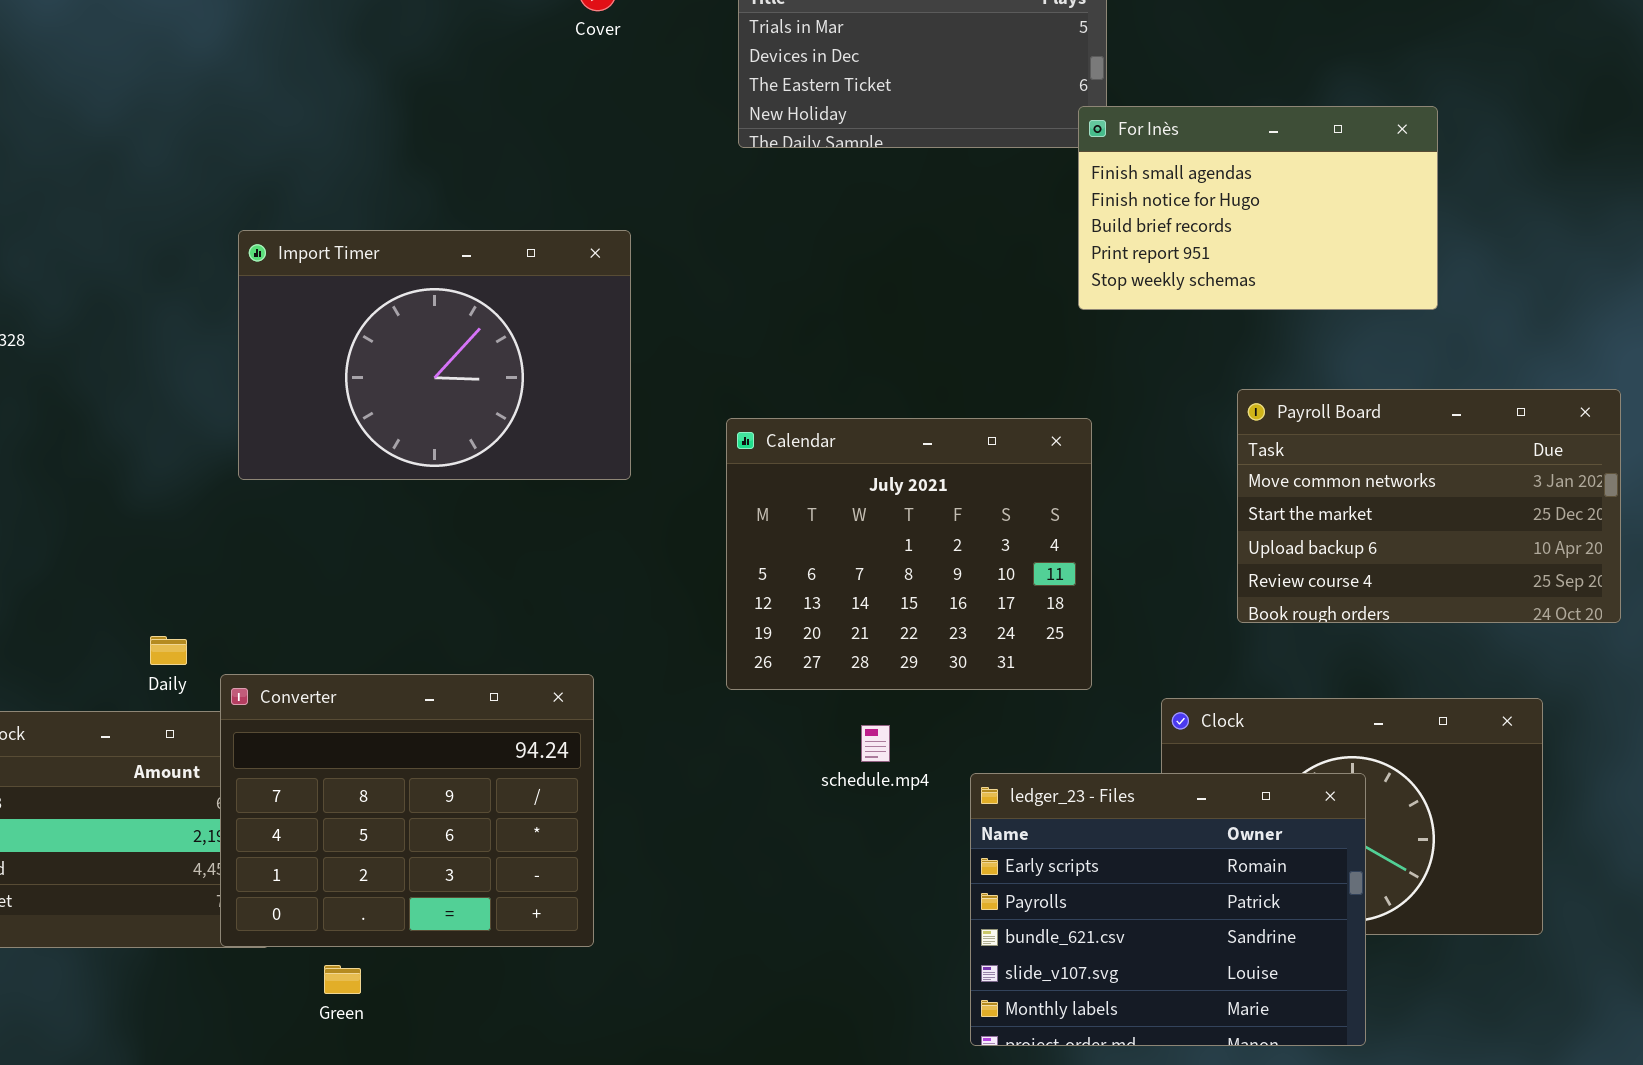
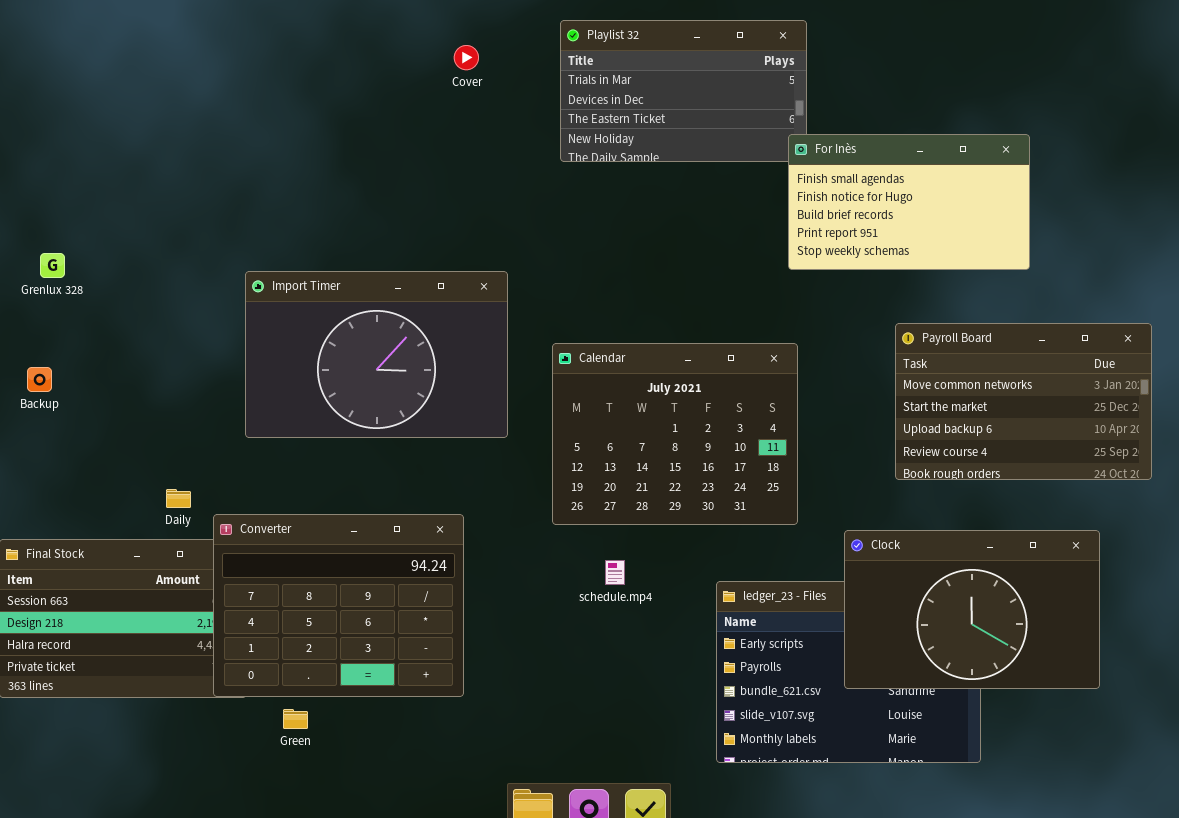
Import Timer: [238,230,631,480] -> [245,271,508,438], moved
Clock: [1161,698,1543,935] -> [844,530,1100,689], raised
schedule.mp4: [861,725,890,762] -> [605,560,625,585], moved

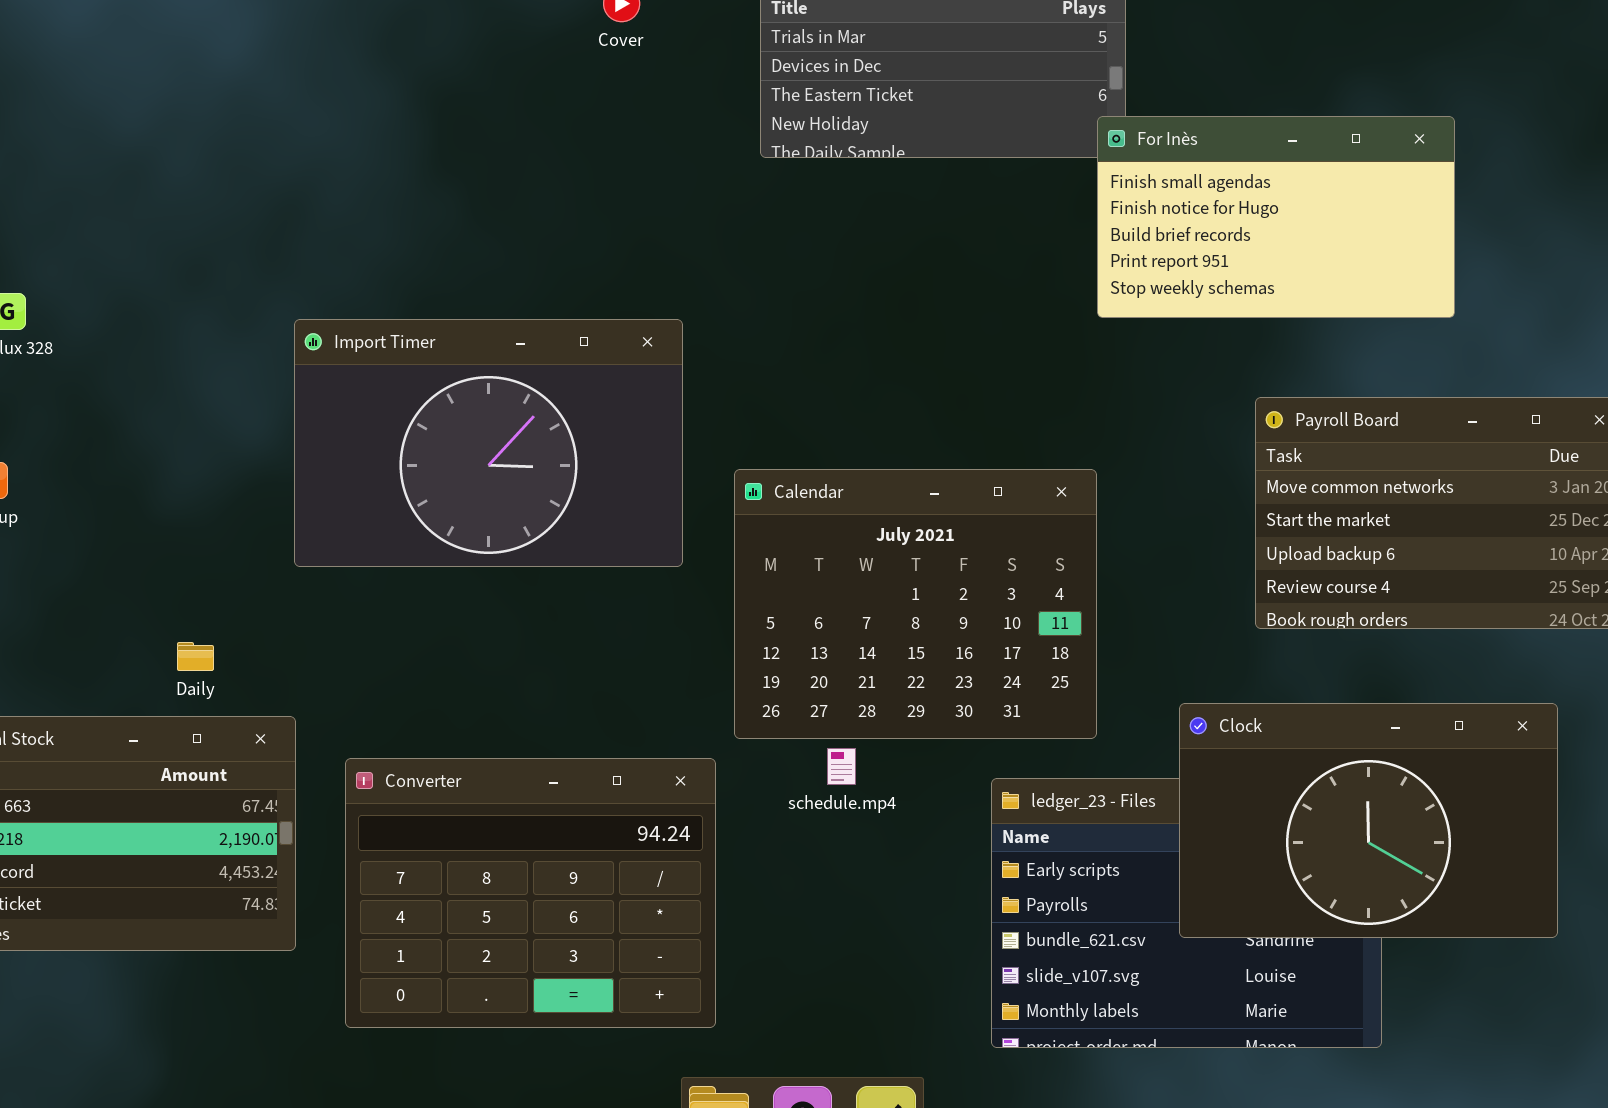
Calendar: [552,343,798,525] -> [734,469,1097,739], moved
Converter: [213,514,464,697] -> [345,758,716,1028], moved

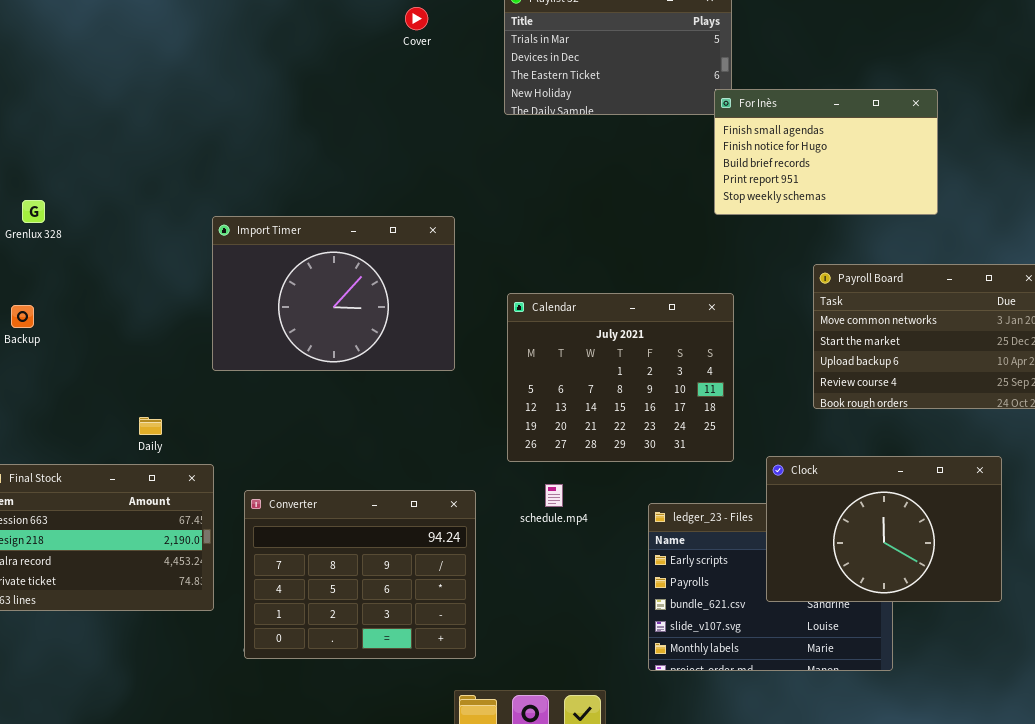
Calendar: [734,469,1097,739] -> [507,293,734,462], moved

